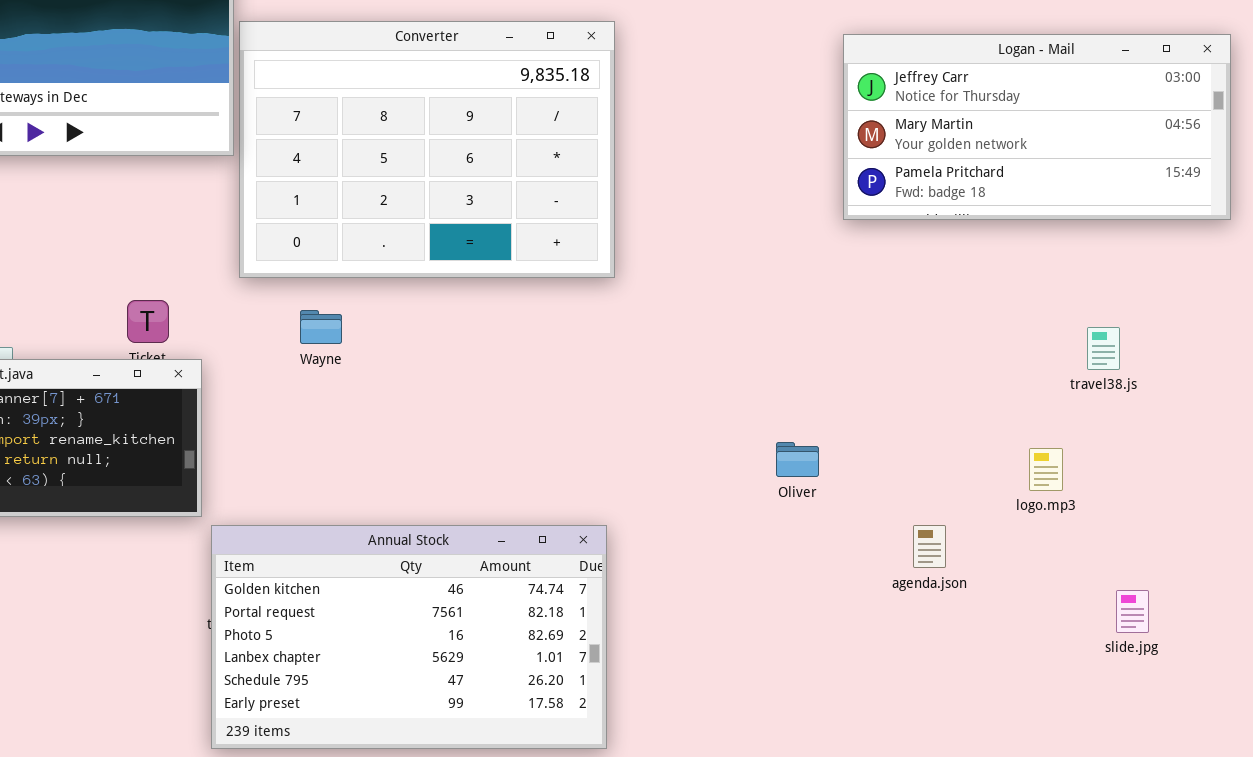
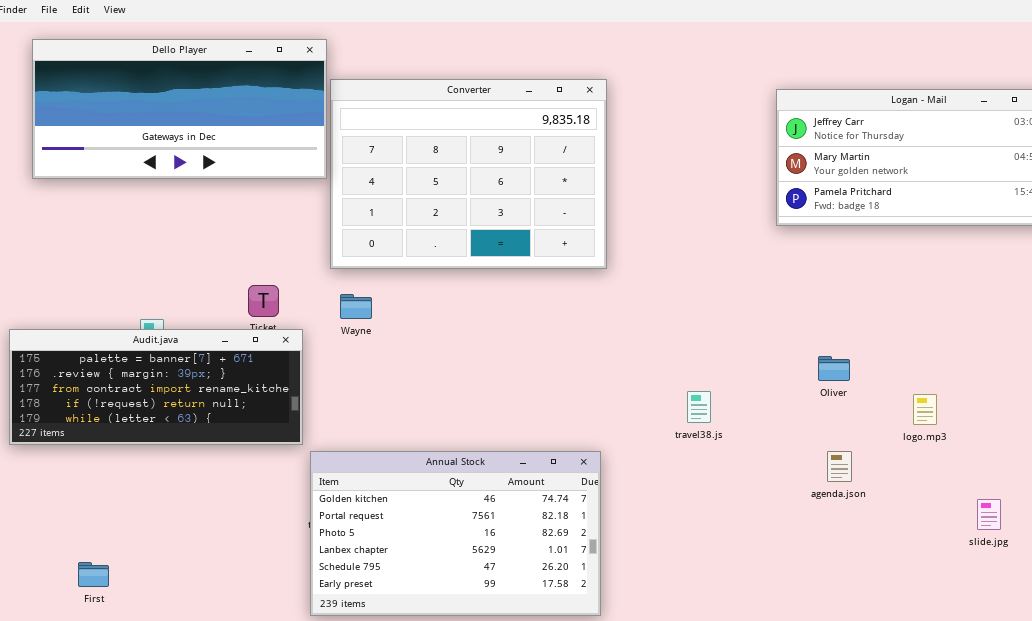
Wayne: [300,310,342,344] -> [340,294,372,319], moved
travel38.js: [1087,327,1120,370] -> [687,391,711,423], moved
Oliver: [776,442,819,477] -> [818,356,850,381], moved

